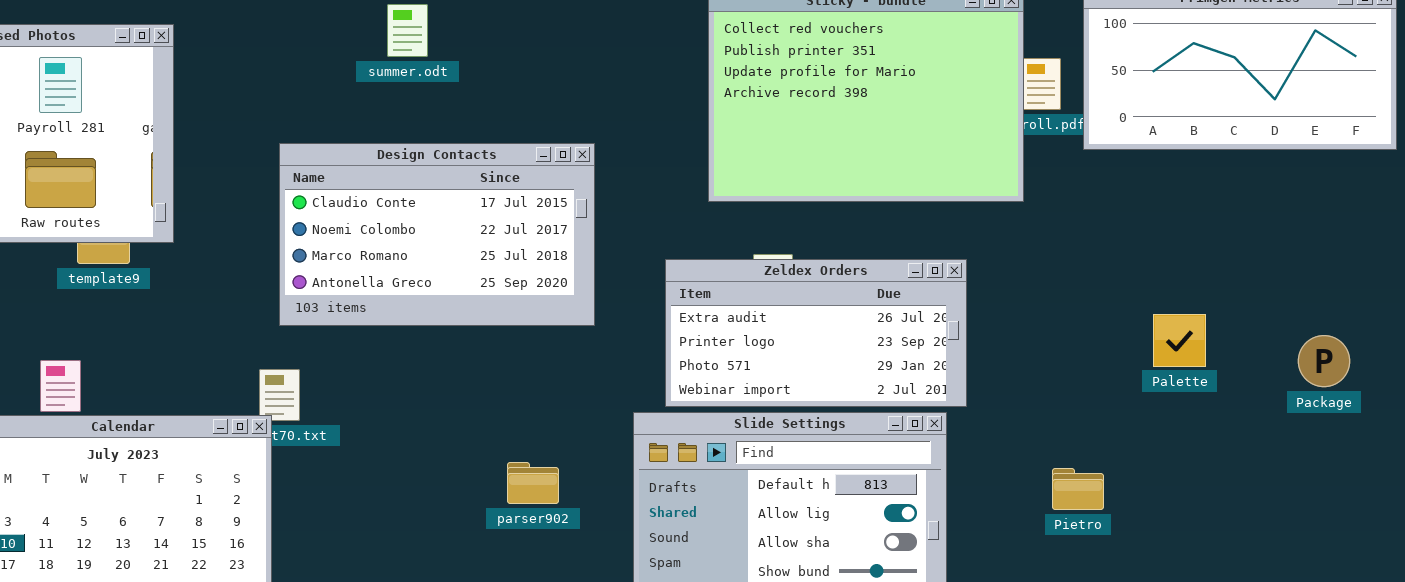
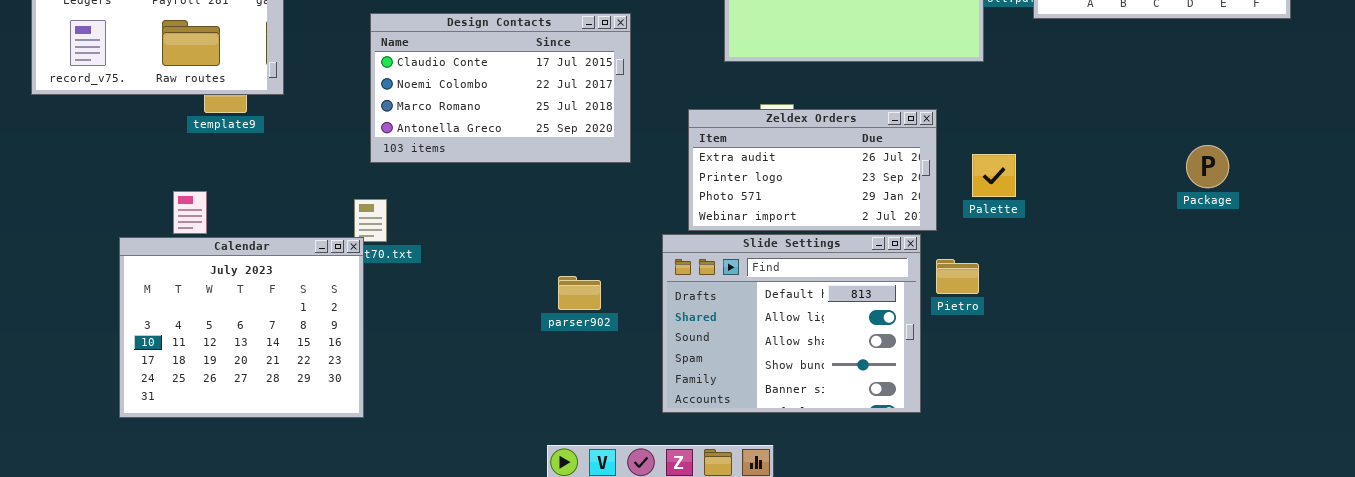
Palette: [1153,314,1206,367] -> [972,154,1016,197], moved
Package: [1298,335,1350,387] -> [1186,145,1229,188], moved
Pietro: [1052,468,1104,510] -> [936,259,979,294], moved

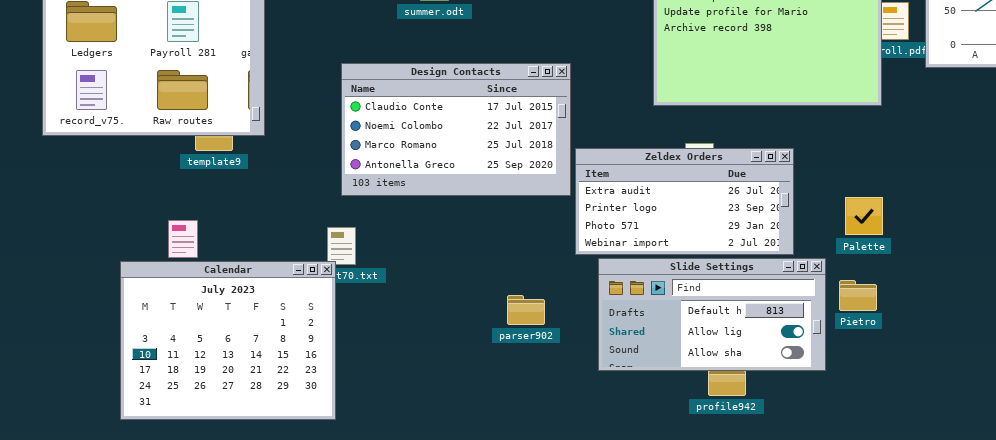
Zeldex Orders: [688,109,937,231] -> [575,148,794,255], moved
Palette: [972,154,1016,197] -> [845,197,883,235], moved
Slide Settings: [662,234,921,413] -> [598,258,826,371], resized

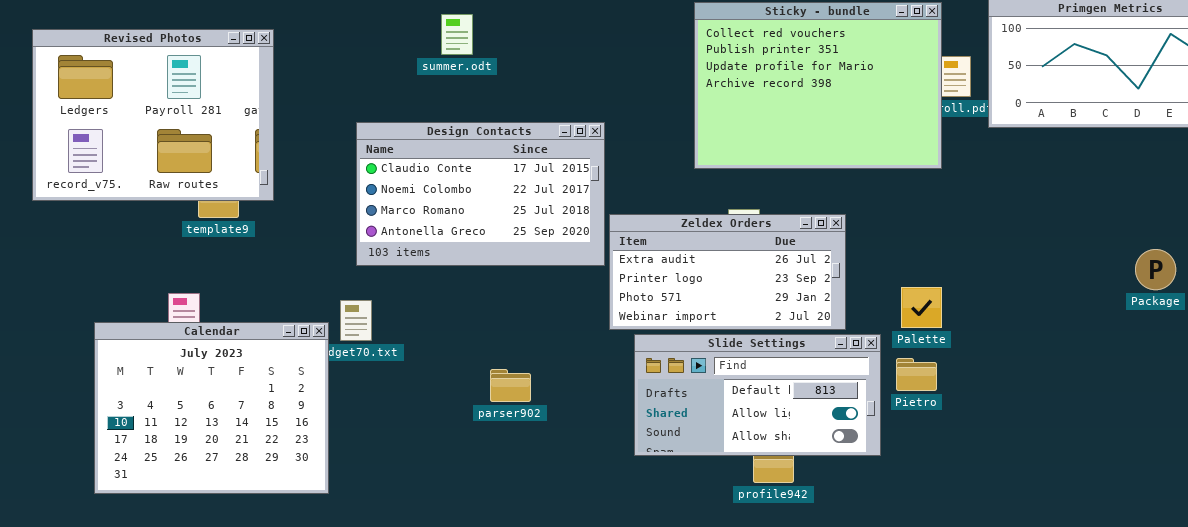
Palette: [845,197,883,235] -> [901,287,942,328], moved
Calendar: [120,261,336,420] -> [94,322,329,494], moved
parser902: [507,295,545,325] -> [490,369,531,402], moved

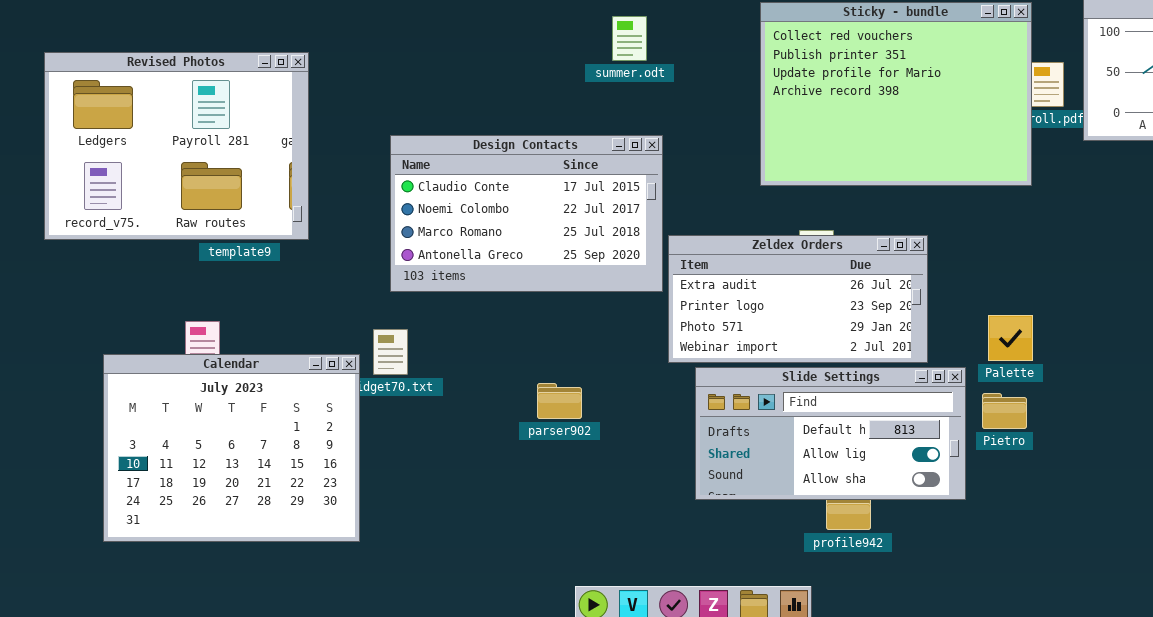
summer.odt: [441,14,473,55] -> [612,16,647,61], moved
Revised Photos: [32,29,274,201] -> [44,52,309,240], moved
parser902: [490,369,531,402] -> [537,383,582,419], moved

